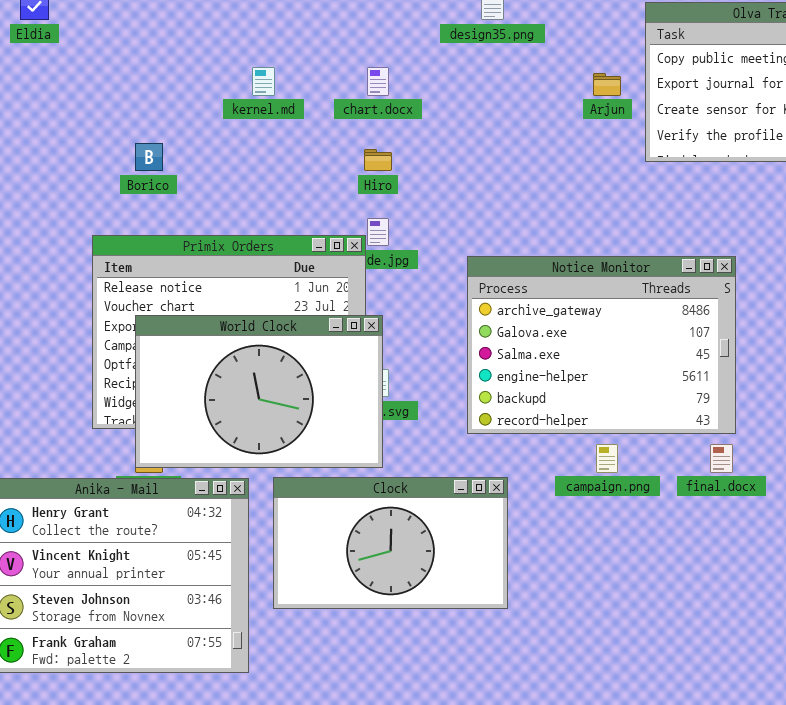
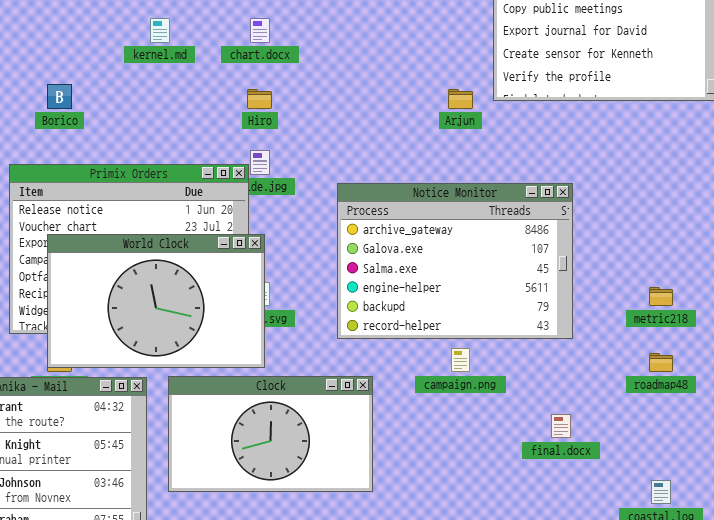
Arjun: [593,73,621,96] -> [448,89,473,109], moved
final.docx: [710,444,733,473] -> [551,414,571,438], moved

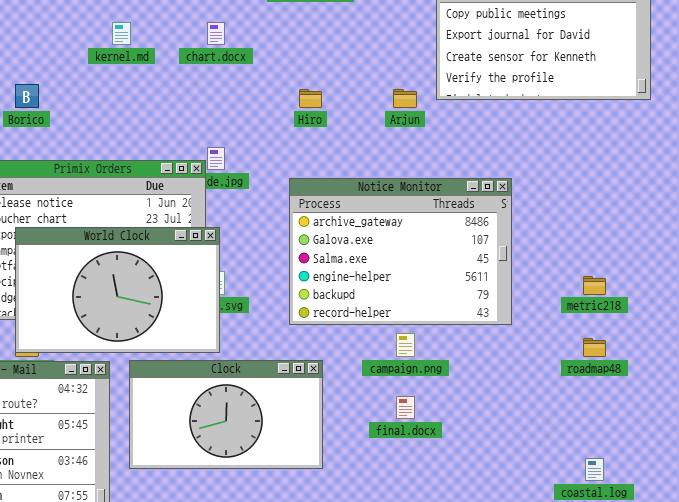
Hiro: [247,89,272,109] -> [299,89,322,108], moved
final.docx: [551,414,571,438] -> [396,396,415,419], moved

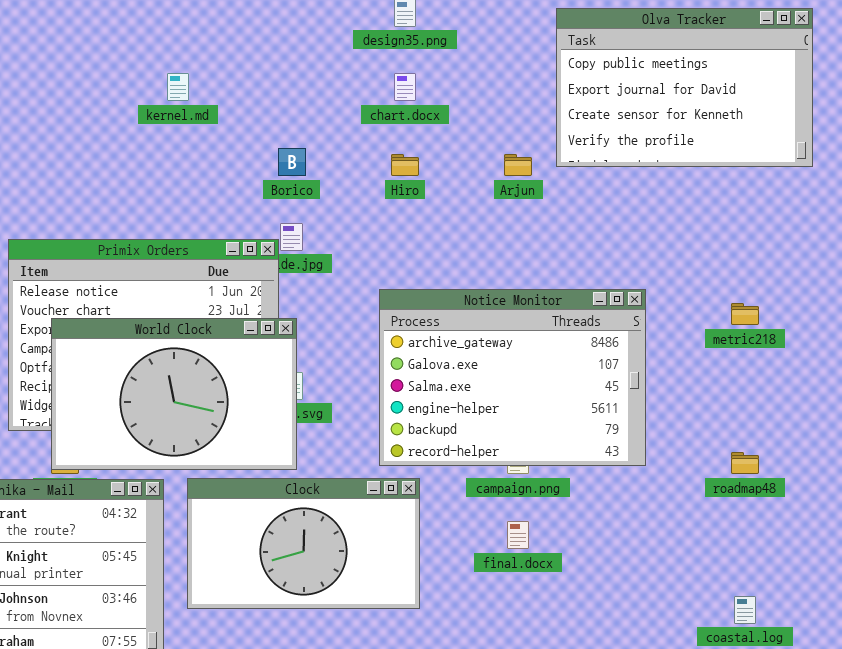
chart.docx: [207,22,225,45] -> [394,73,416,101], moved
Borico: [15,84,39,108] -> [278,148,306,176], moved
Notice Monitor: [289,178,512,325] -> [379,289,646,466], moved
metric218: [583,276,606,295] -> [731,303,759,325], moved

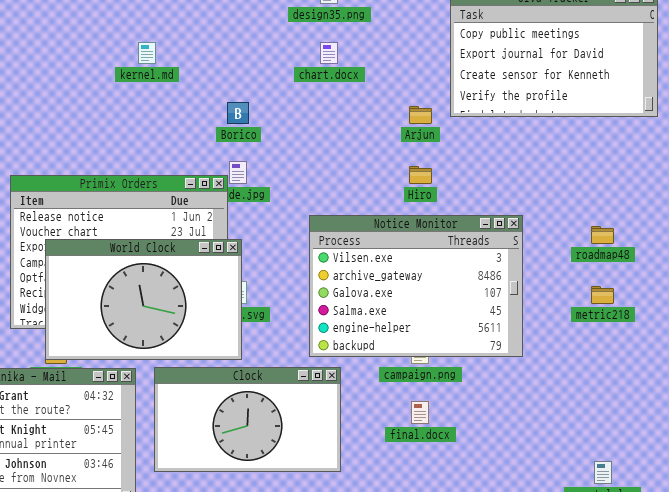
Hiro: [391,154,419,176] -> [409,166,432,184], moved
Notice Monitor: [379,289,646,466] -> [309,215,523,357], scrolled up 1 row
metric218: [731,303,759,325] -> [591,286,614,304], moved
roadmap48: [731,452,759,474] -> [591,226,614,244], moved

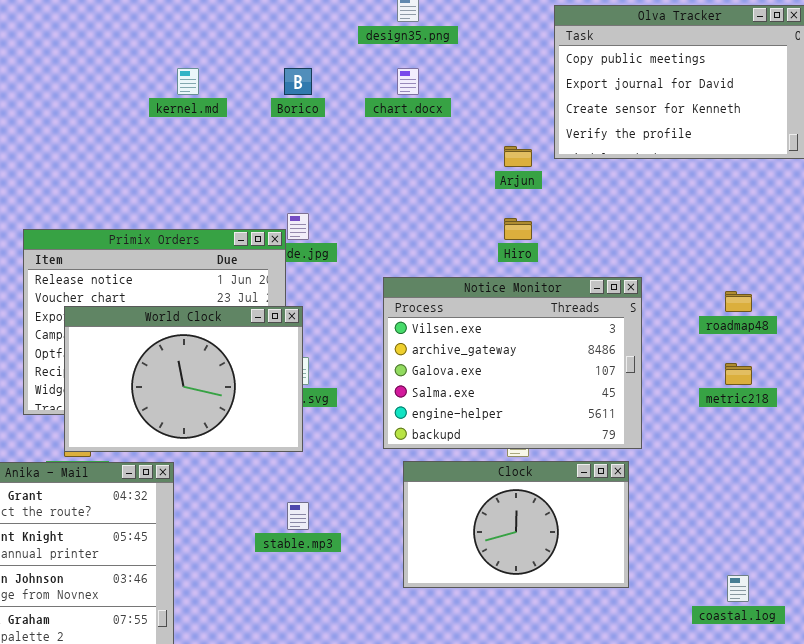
Borico: [227,102,249,124] -> [284,68,312,95], moved
Clock: [154,367,341,472] -> [403,461,629,588], moved

